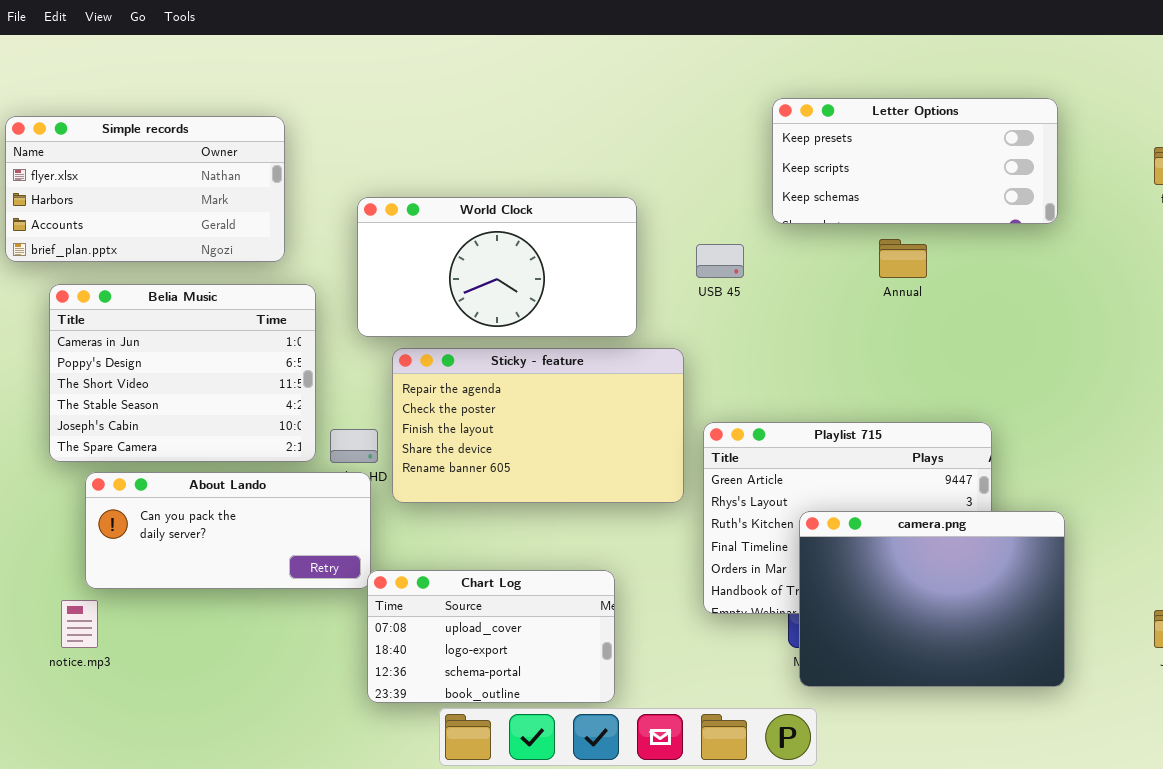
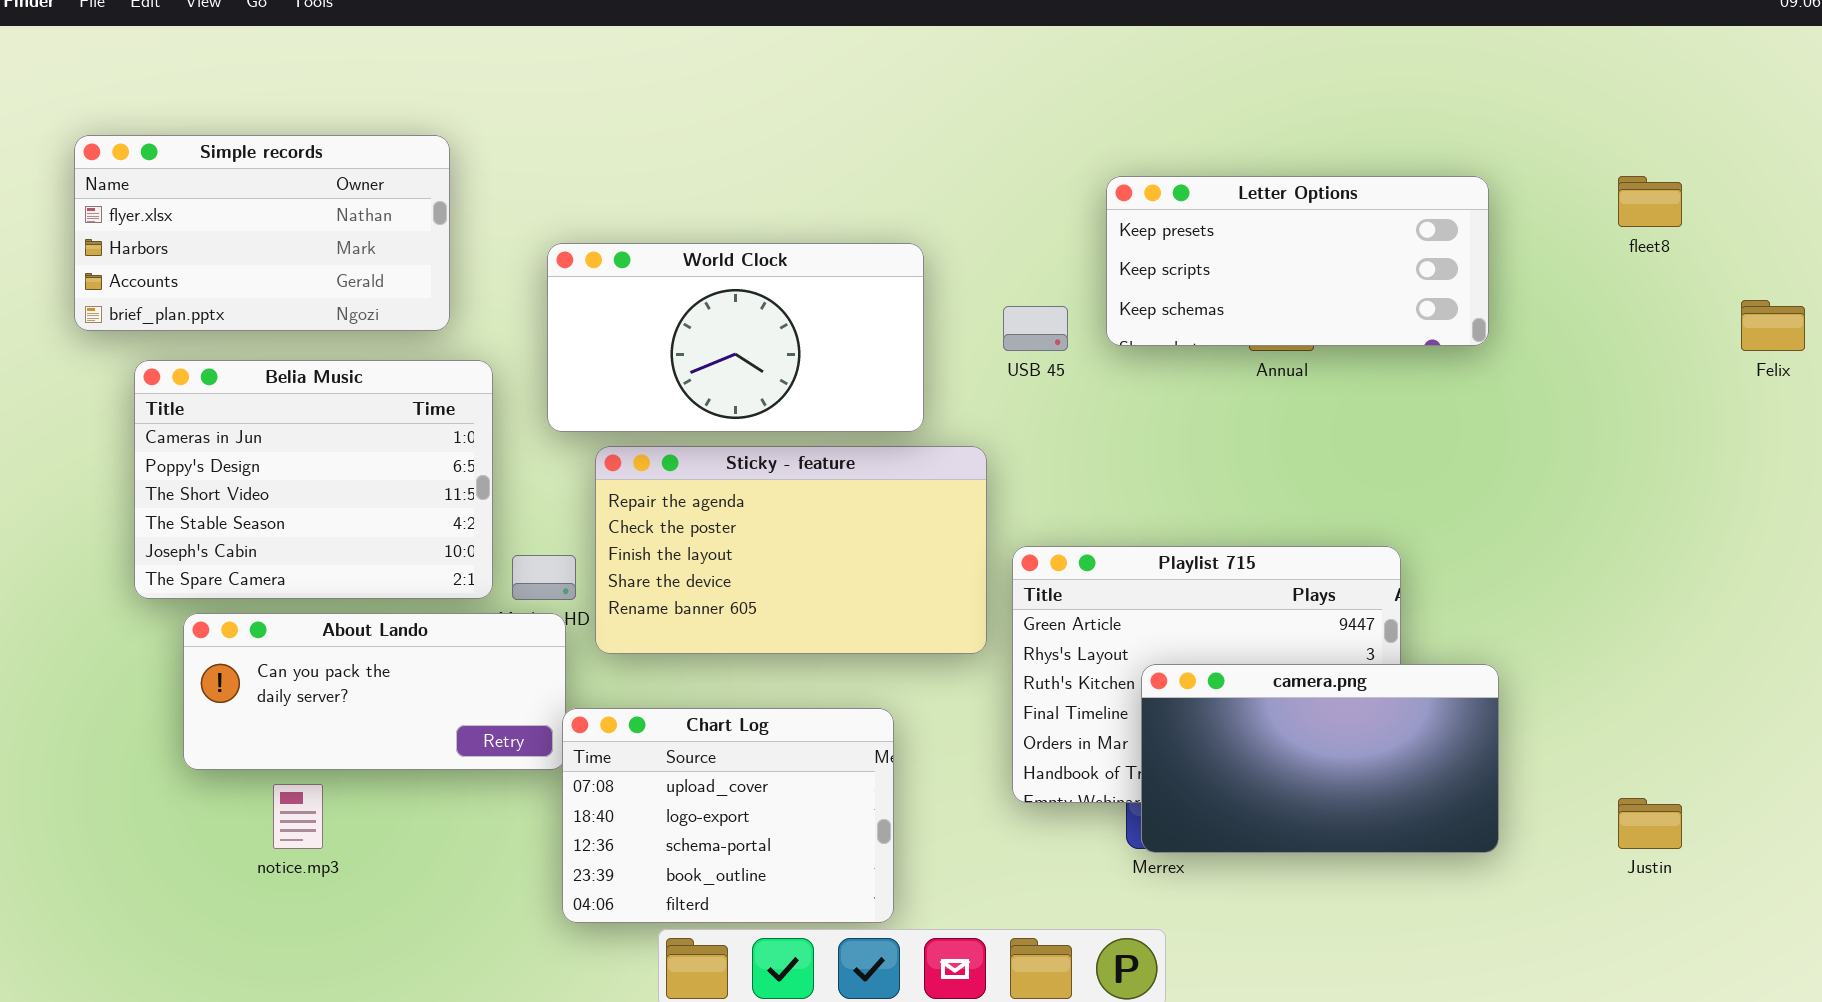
Letter Options: [772,98,1058,224] -> [1106,176,1489,346], moved
camera.png: [799,511,1065,687] -> [1141,664,1499,853], resized
Chart Log: [367,570,615,703] -> [562,708,894,923], resized
notice.mp3: [61,600,98,648] -> [273,784,323,849], moved

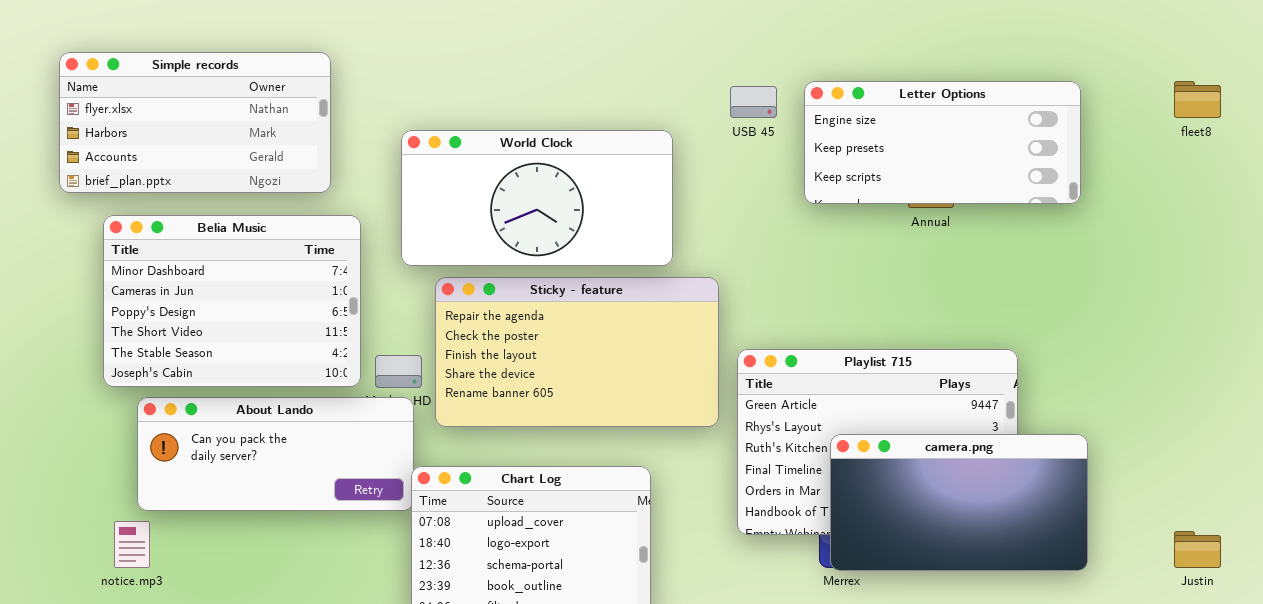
Letter Options: [1106,176,1489,346] -> [804,81,1081,204], scrolled up 1 row
USB 45: [1003,306,1068,351] -> [730,86,777,118], moved
Belia Music: [134,360,493,599] -> [103,215,361,387], scrolled up 1 row
notice.mp3: [273,784,323,849] -> [114,521,150,568], moved

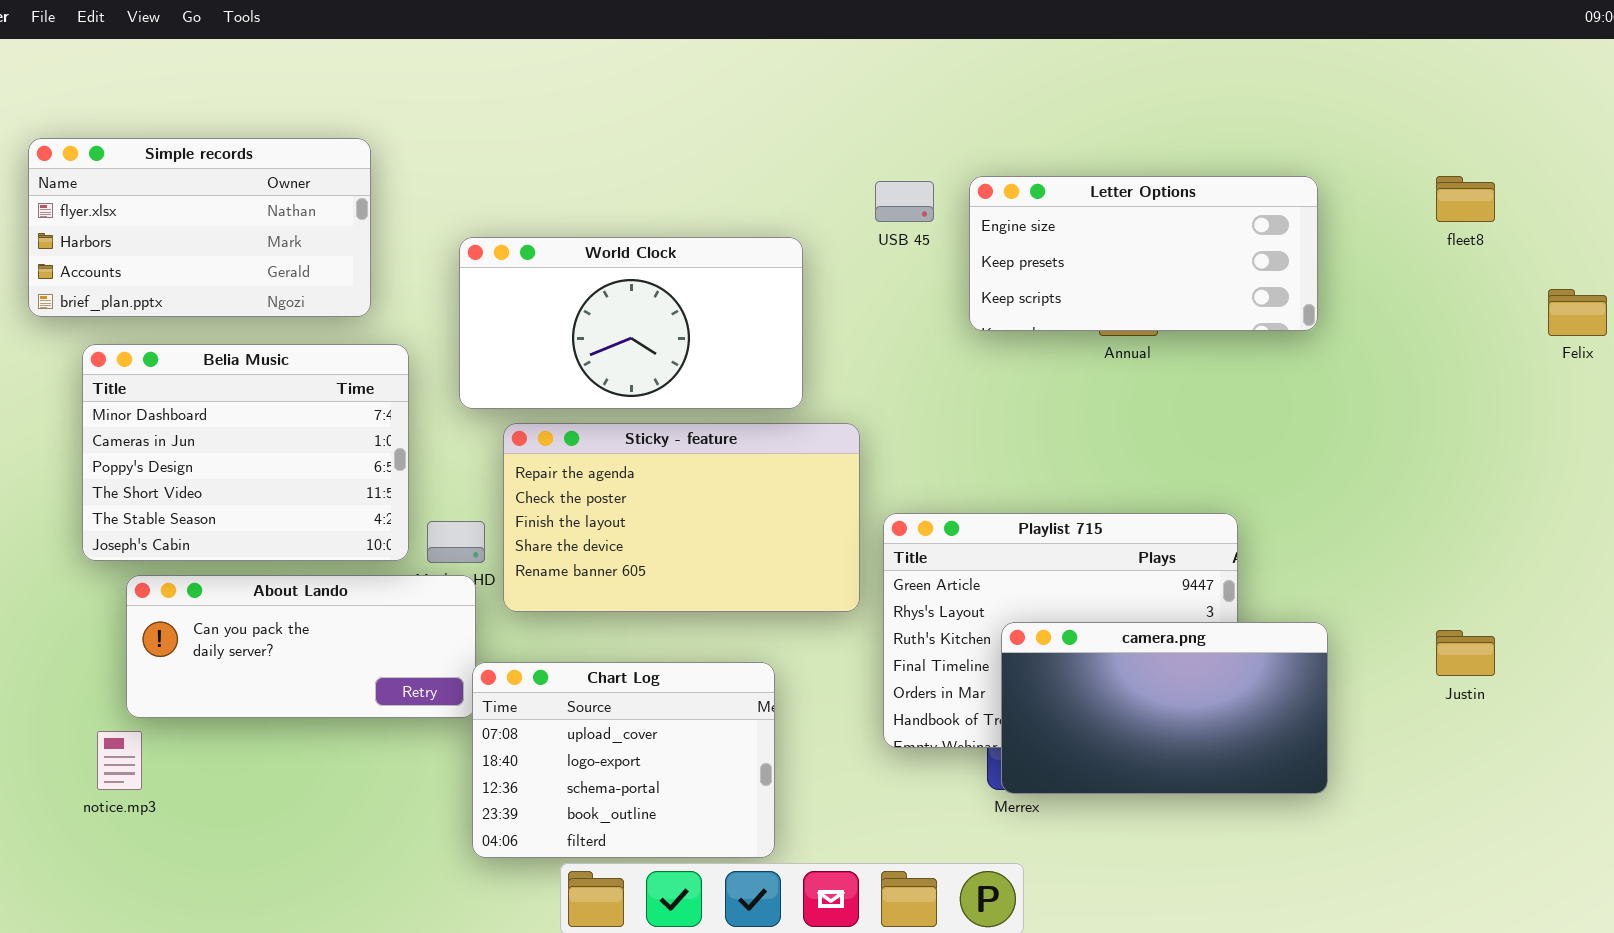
Justin: [1174,531,1221,568] -> [1436,630,1495,676], moved

